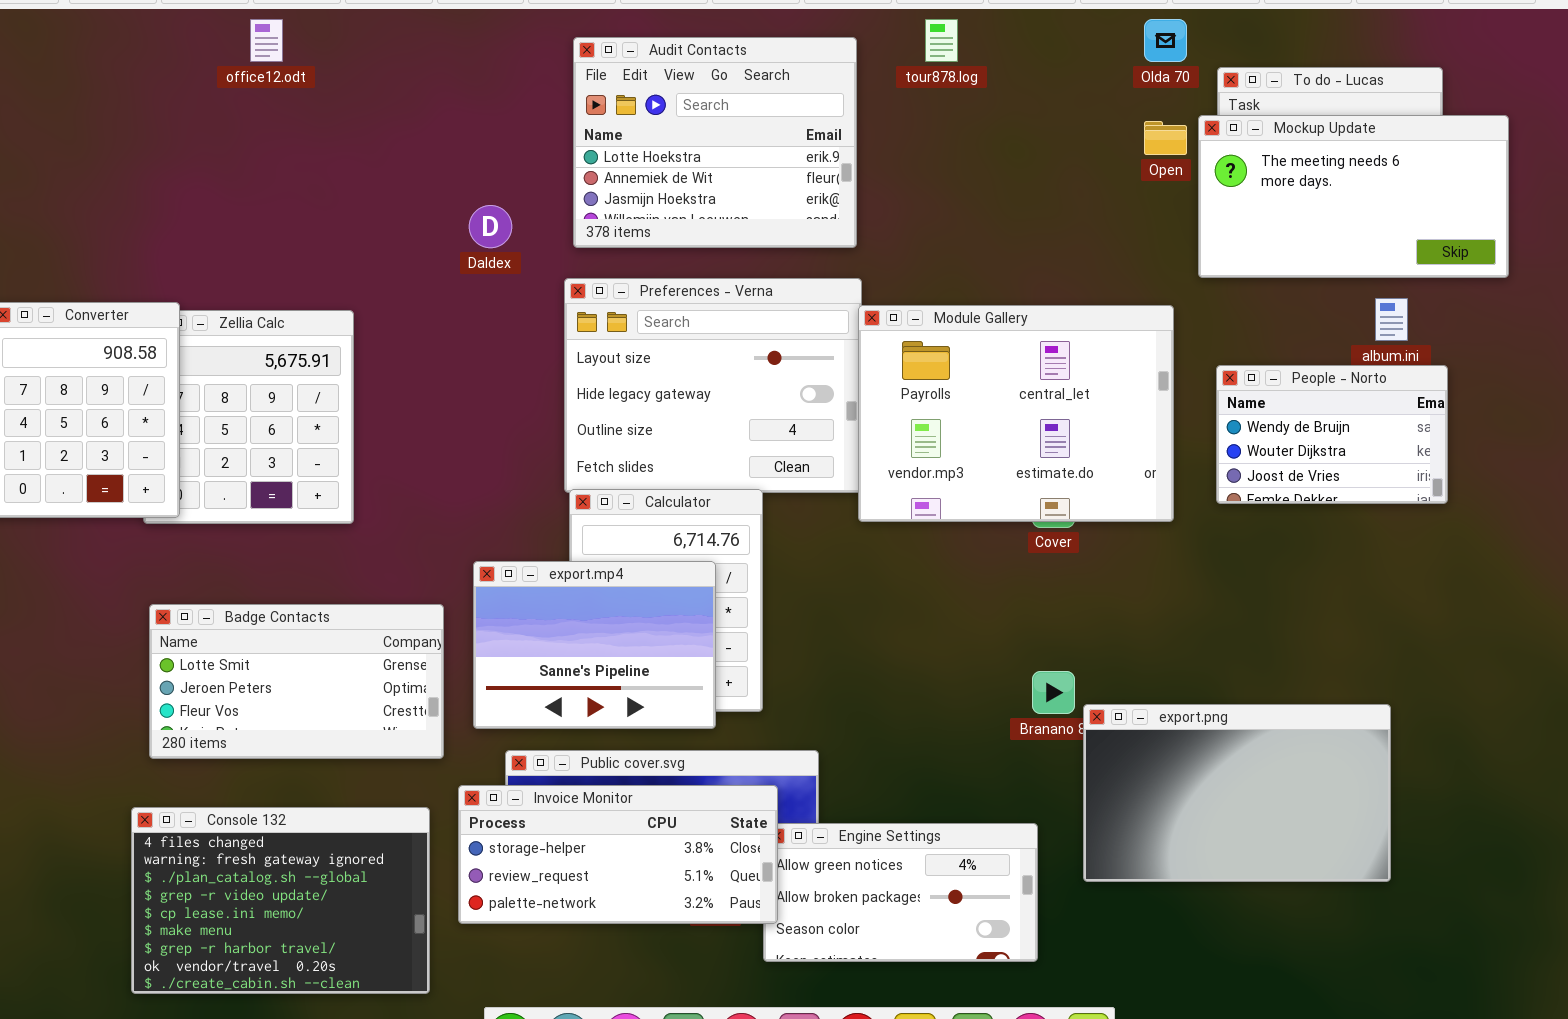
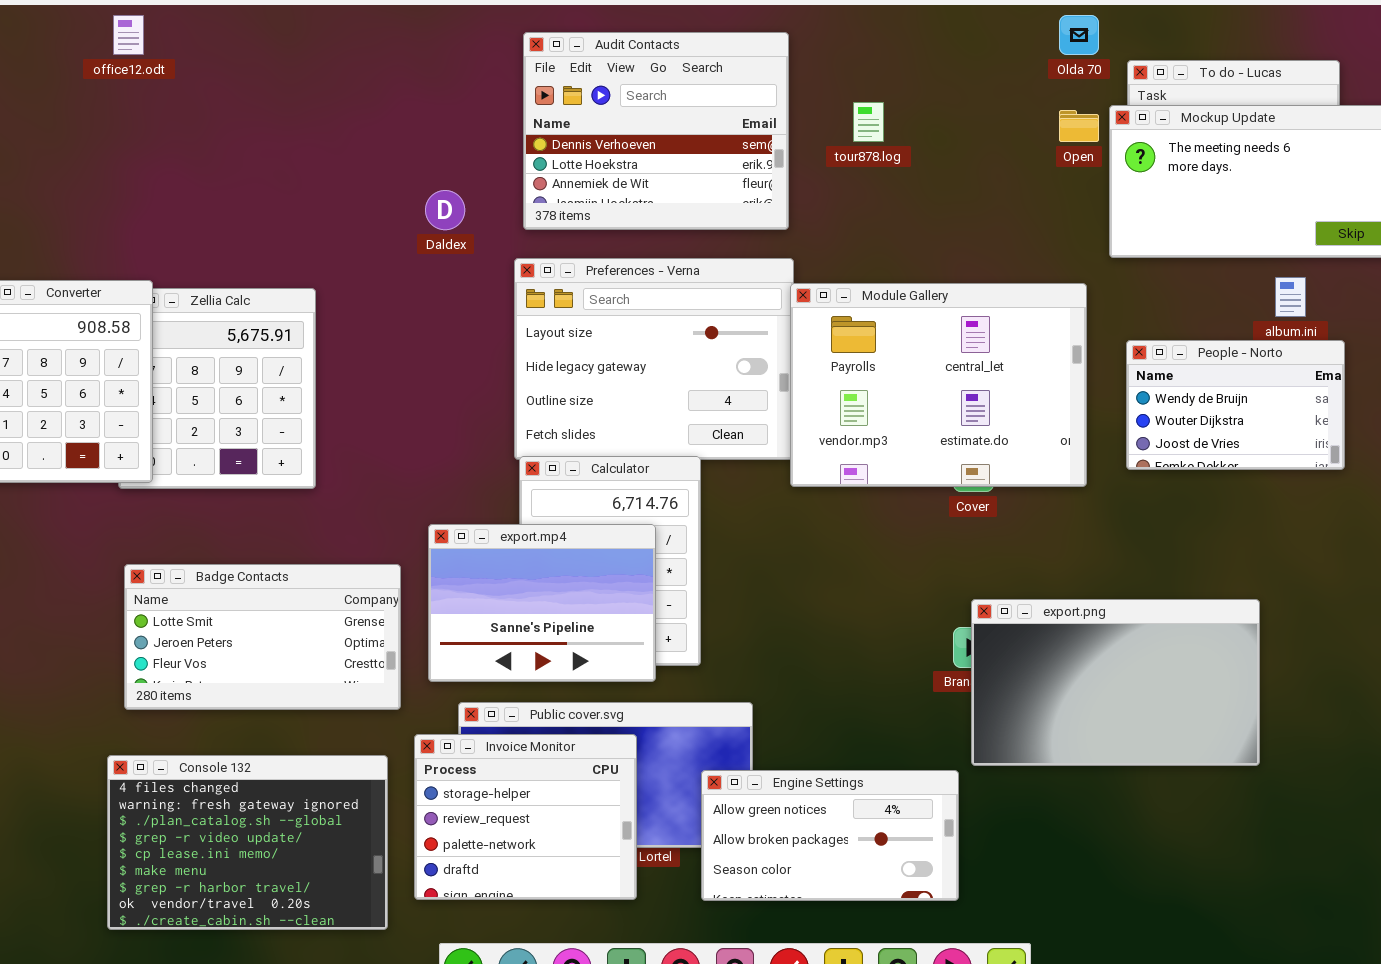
office12.odt: [250,19,283,62] -> [113,15,144,55], moved
tour878.log: [925,19,958,62] -> [853,102,884,142], moved
Audit Contacts: [573,37,857,248] -> [523,32,789,230], scrolled up 1 row
export.png: [1083,704,1391,882] -> [971,599,1260,766], moved
Invoice Monitor: [458,785,778,924] -> [414,734,637,900], resized

